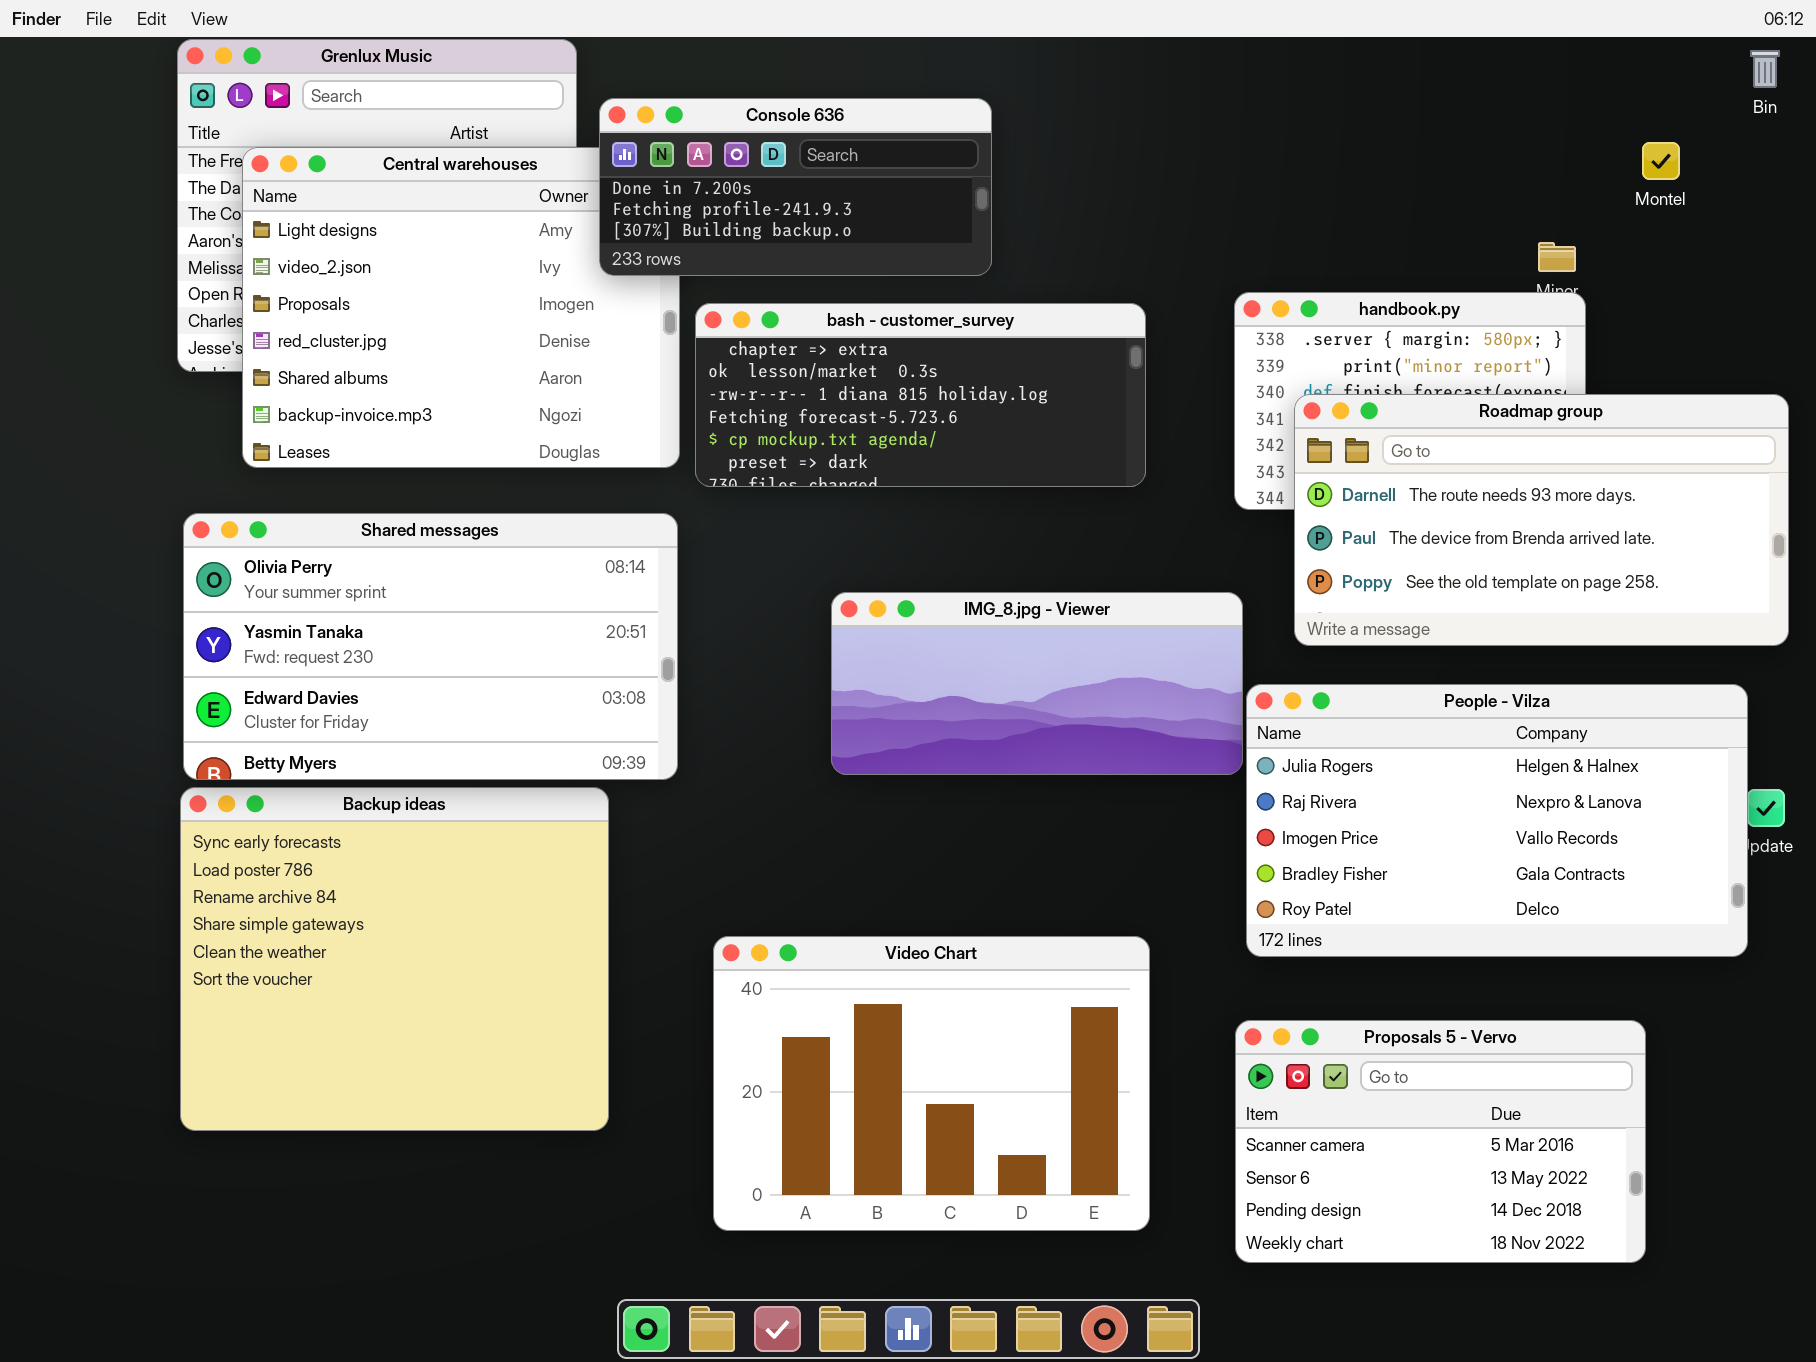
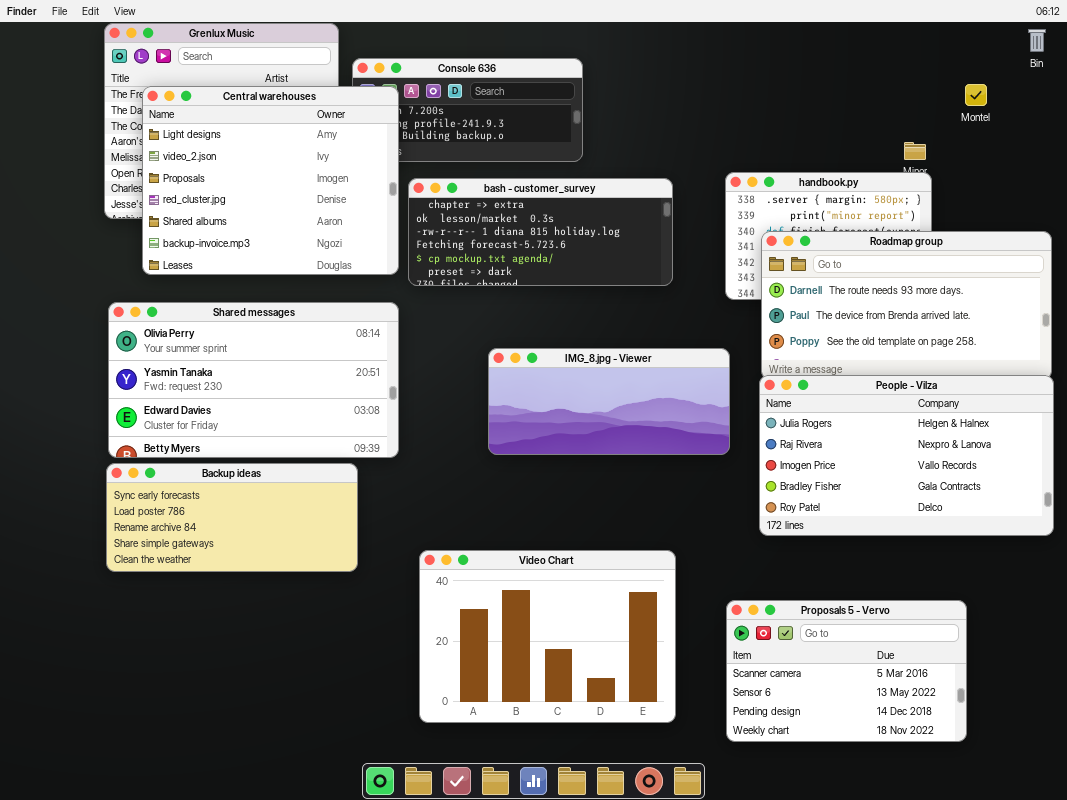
Central warehouses: [242,147,680,468] -> [142,86,399,275], raised
People - Vilza: [1246,684,1748,957] -> [759,375,1054,536], moved
Backup ideas: [180,787,609,1131] -> [106,463,358,572], resized

